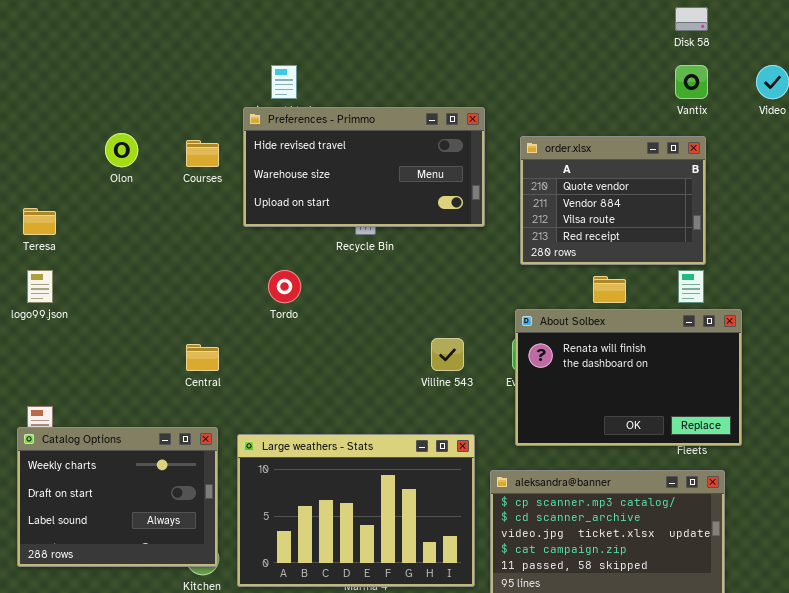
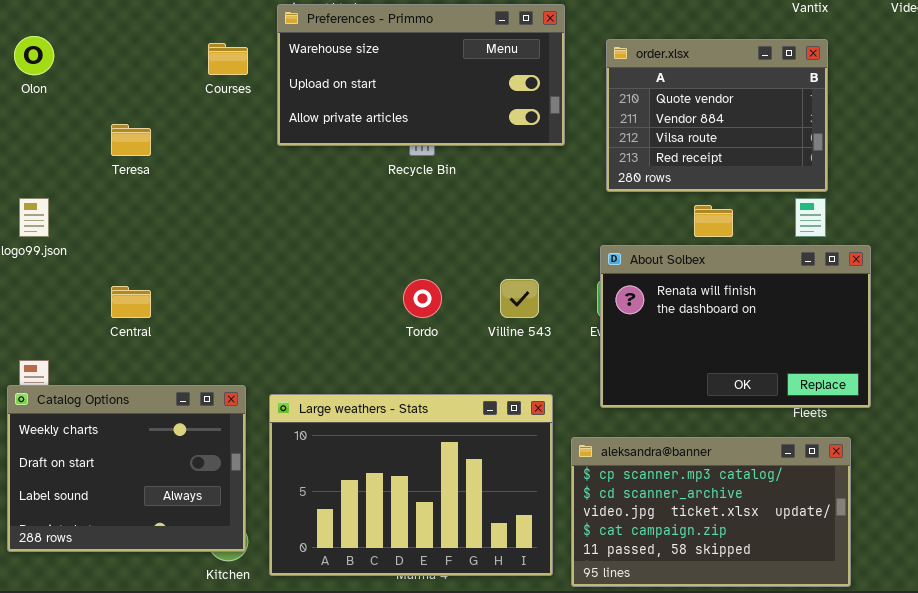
Preferences - Primmo: [243,107,485,227] -> [277,4,565,146], scrolled down 1 row
Olon: [105,133,138,167] -> [14,36,54,75], moved
Teresa: [23,208,56,235] -> [111,124,151,156], moved
Tordo: [268,270,301,303] -> [403,279,442,318], moved
Central: [186,344,219,371] -> [111,286,151,318], moved

